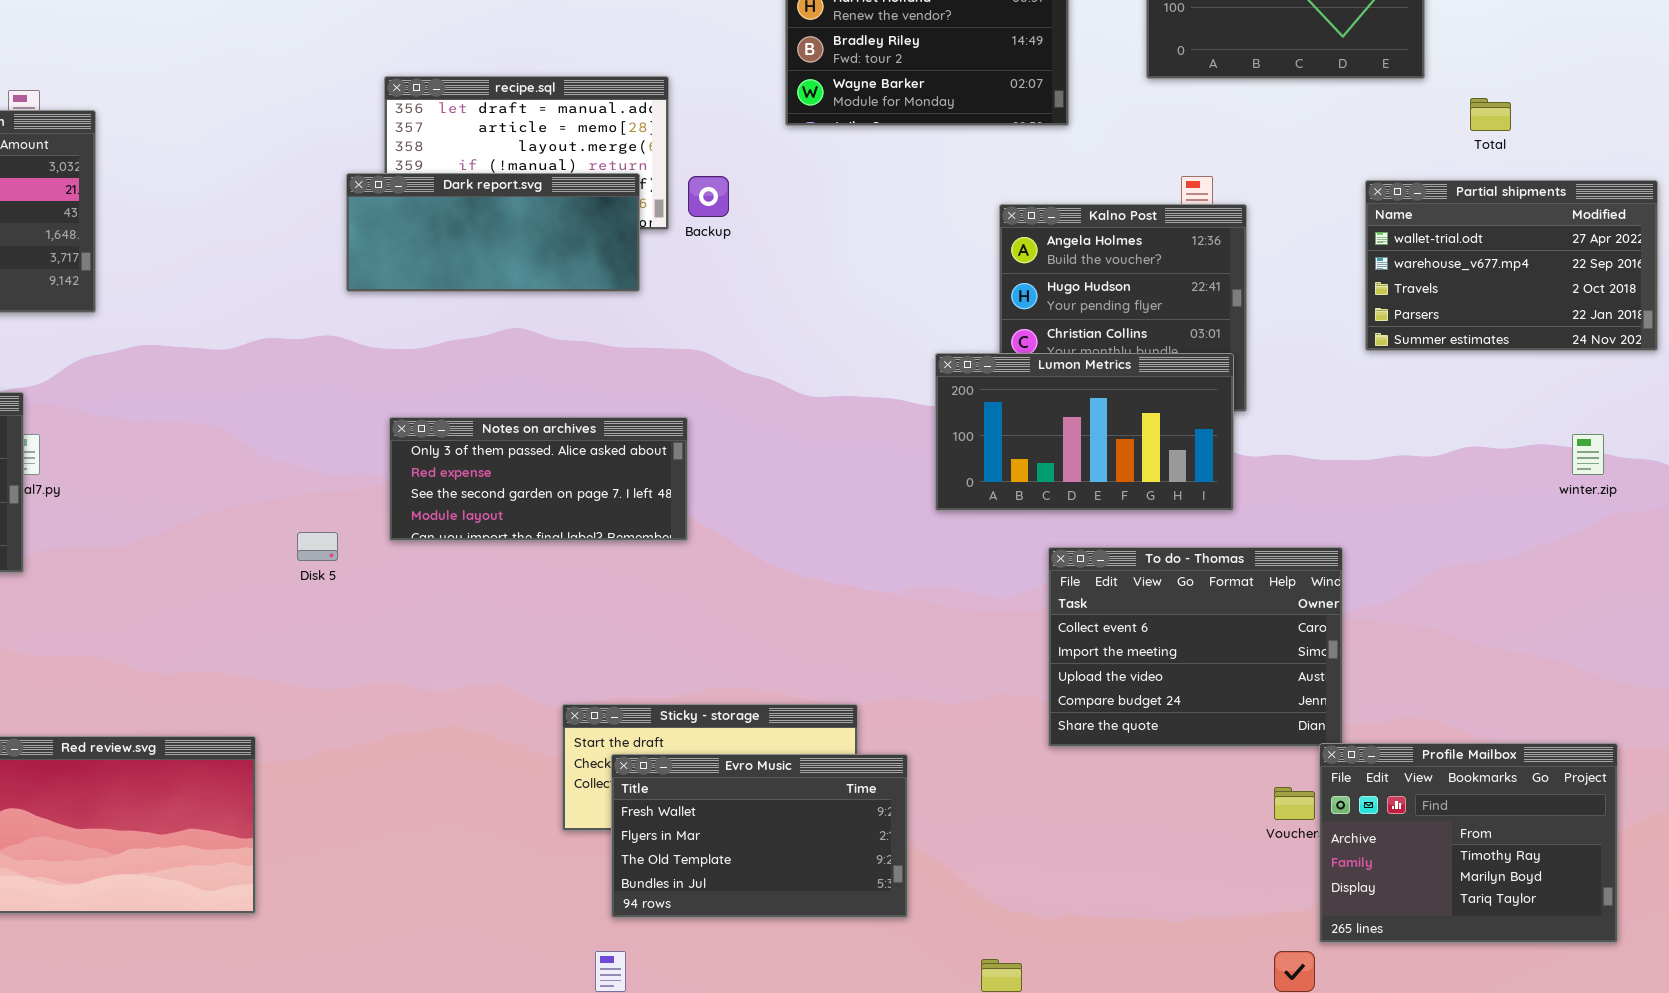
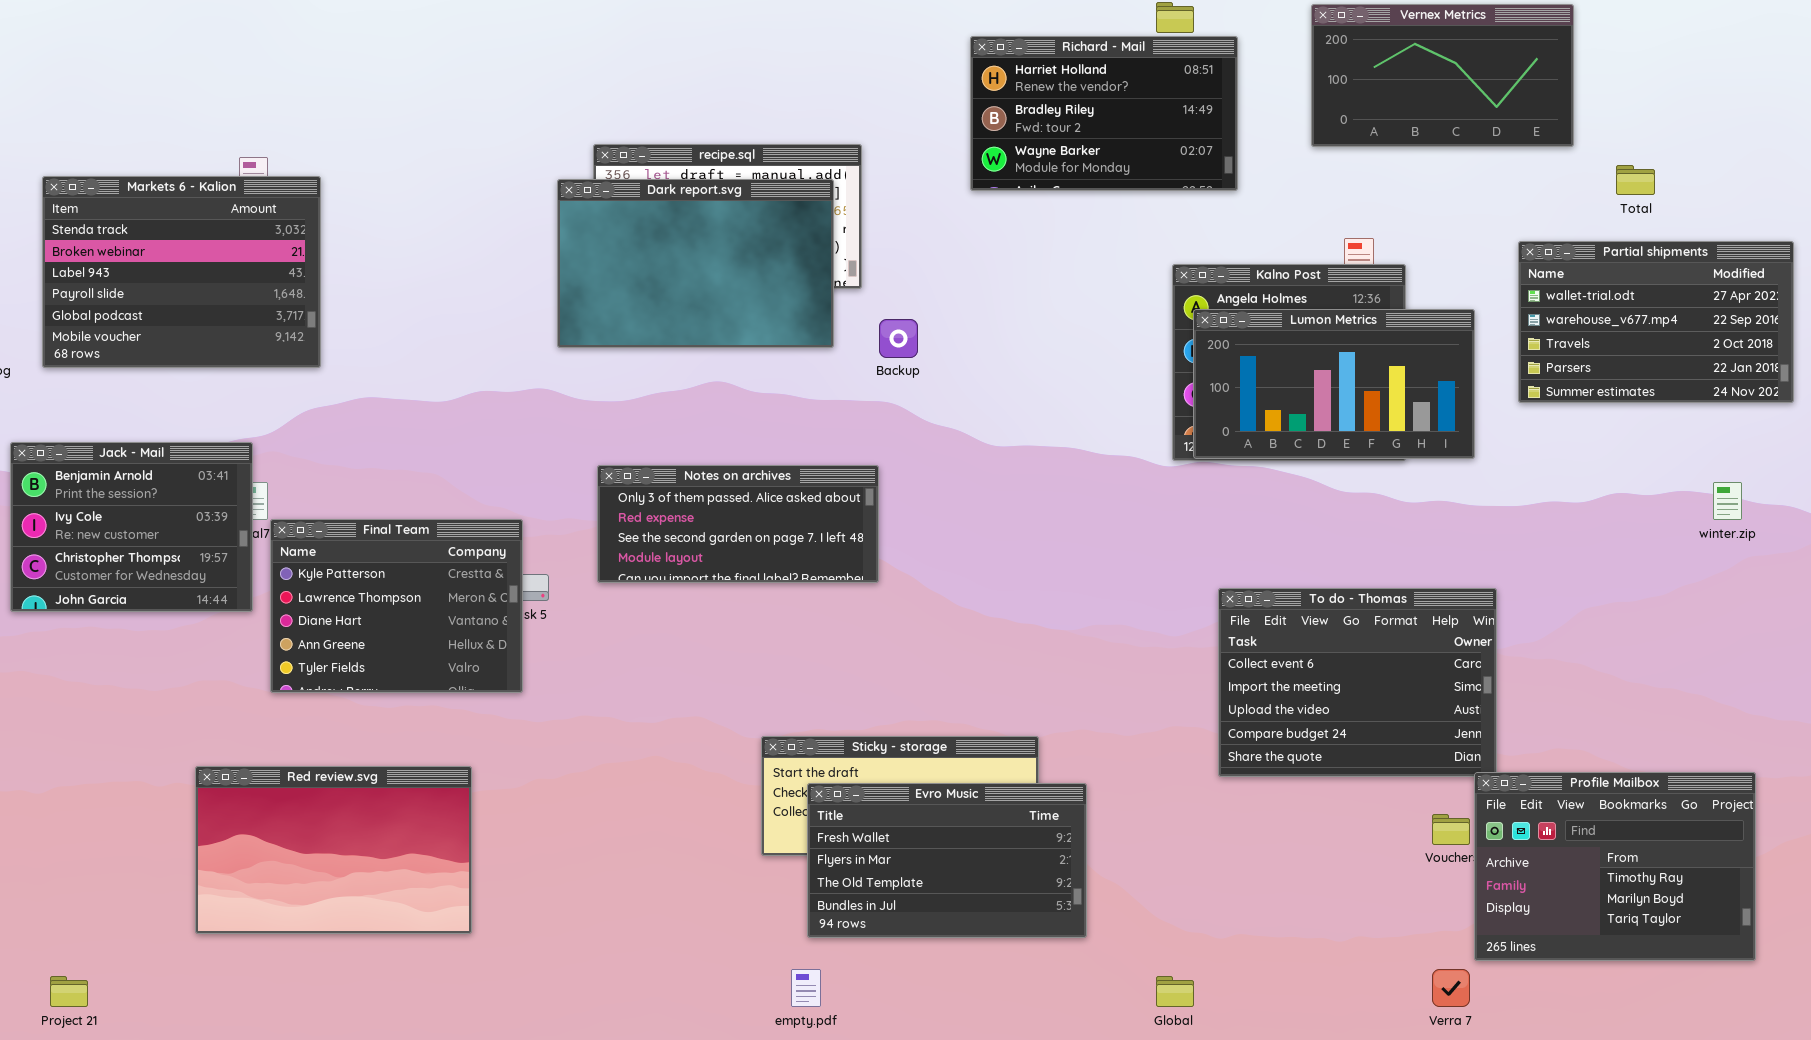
Dark report.svg: [346,173,640,292] -> [557,179,834,348], resized
Backup: [688,176,729,217] -> [879,319,918,358], moved
Lumon Metrics: [935,353,1234,511] -> [1193,309,1475,459], moved
Final Team: none -> [270,519,523,693], opened

